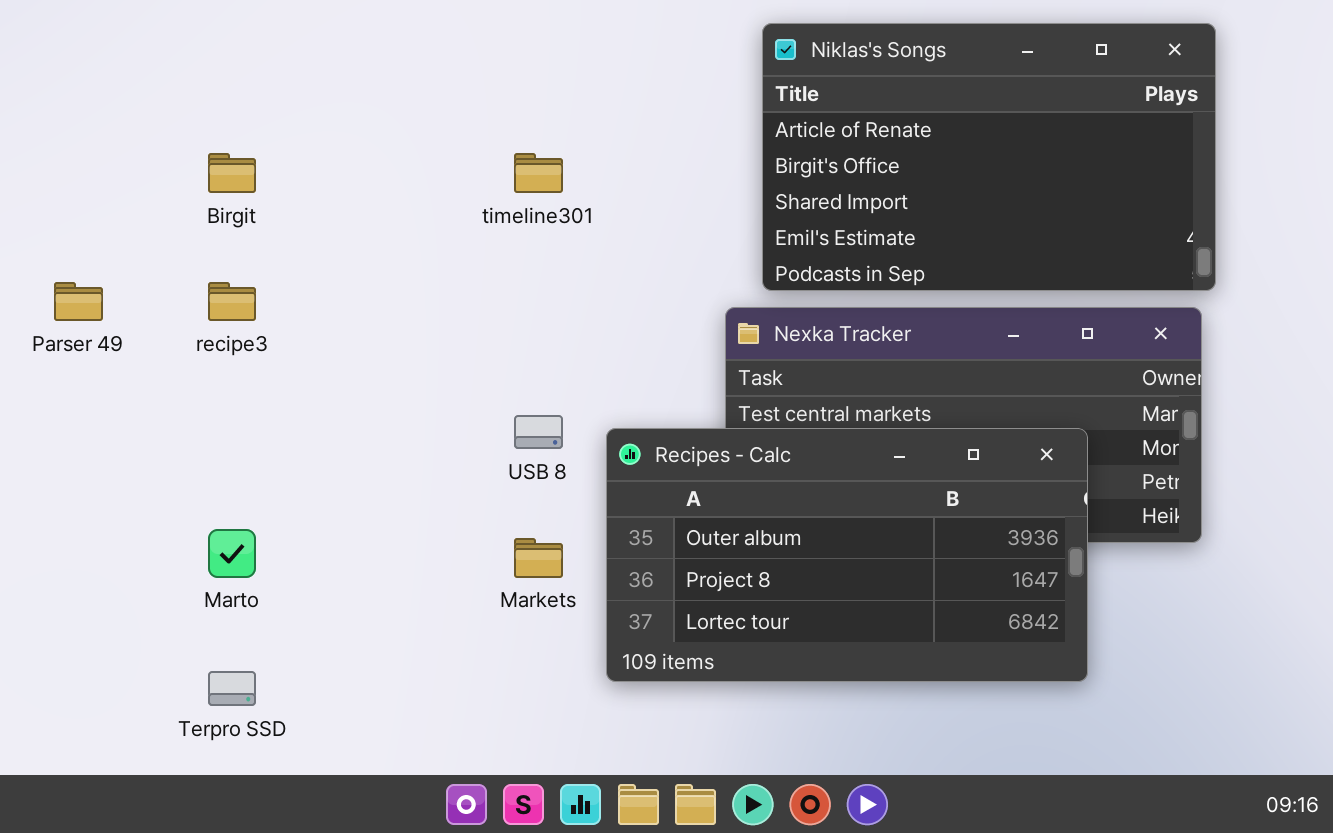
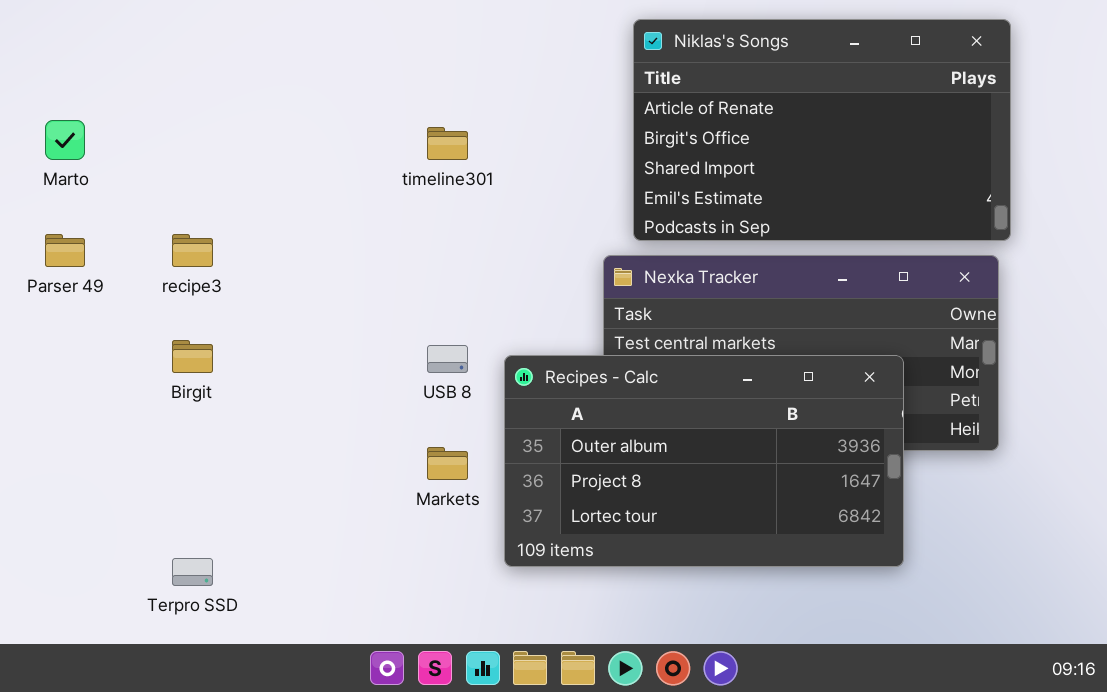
Birgit: [208,153,256,193] -> [172,340,213,373], moved
Marto: [208,529,256,578] -> [45,120,85,160], moved

